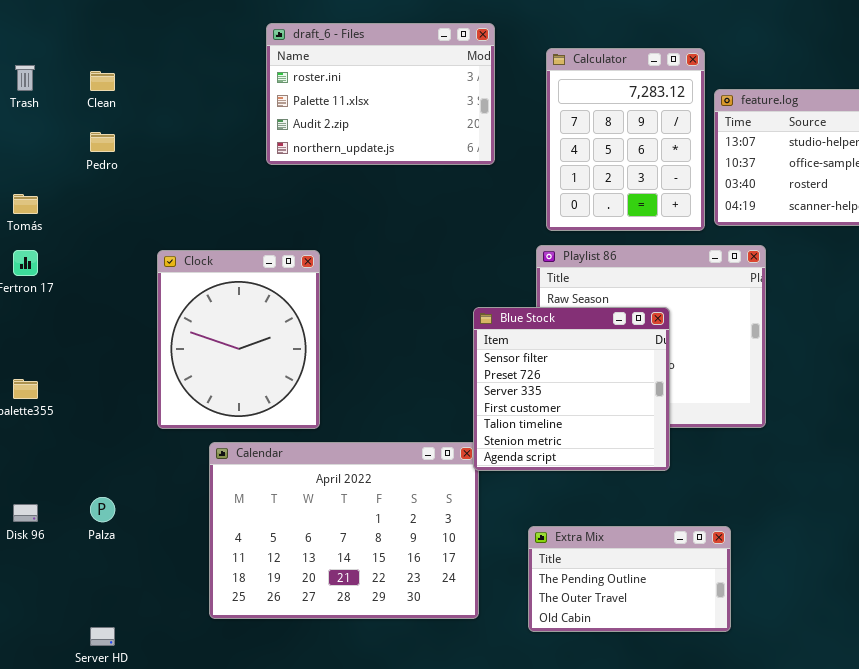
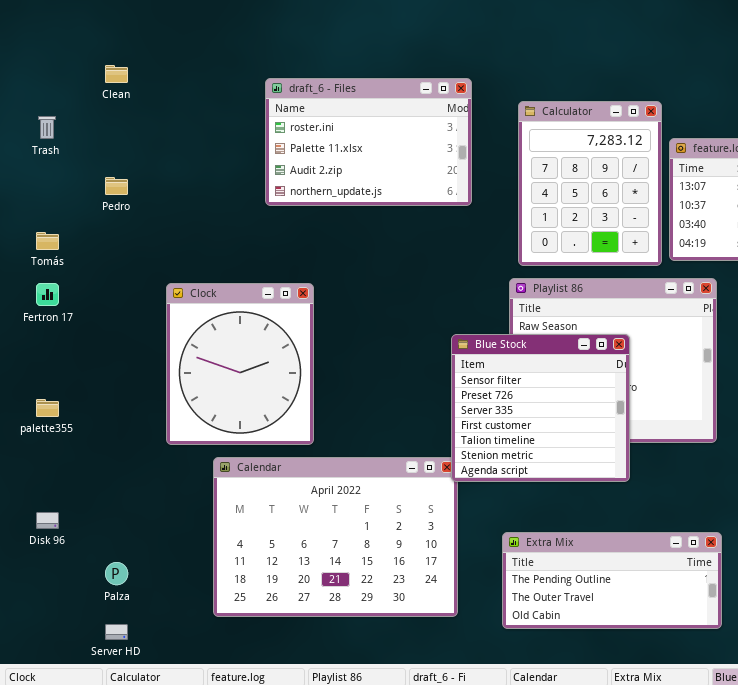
Clean: [90,71,115,91] -> [105,65,128,83], moved
Palza: [90,497,115,522] -> [105,562,128,585], moved
Extra Mix: [528,526,731,632] -> [502,532,722,629], resized

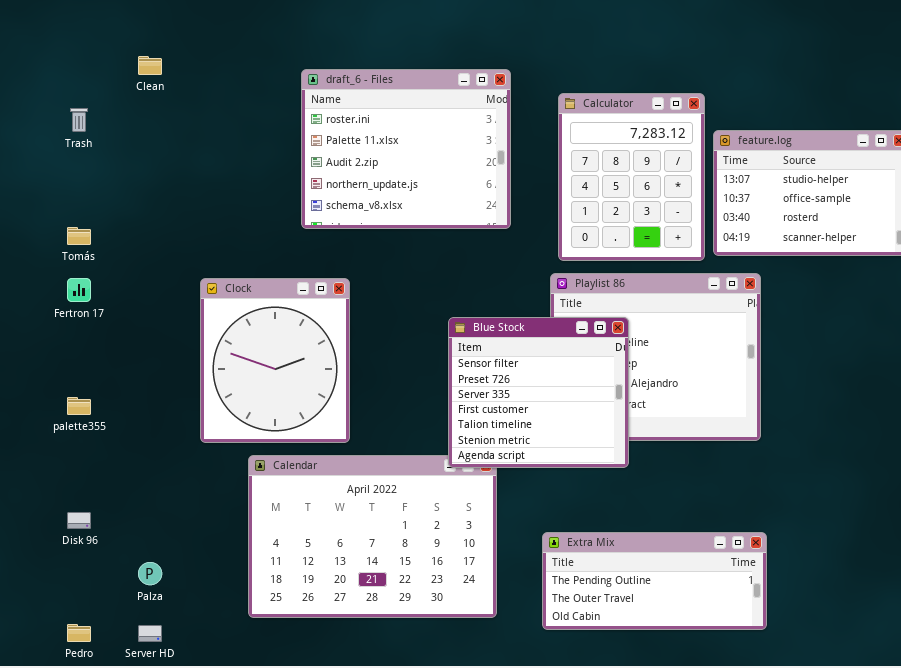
draft_6 - Files: [265,78,472,206] -> [301,69,511,229], resized
Pedro: [105,177,128,195] -> [67,624,91,642], moved
Blue Stock: [451,334,630,482] -> [448,317,629,468], moved

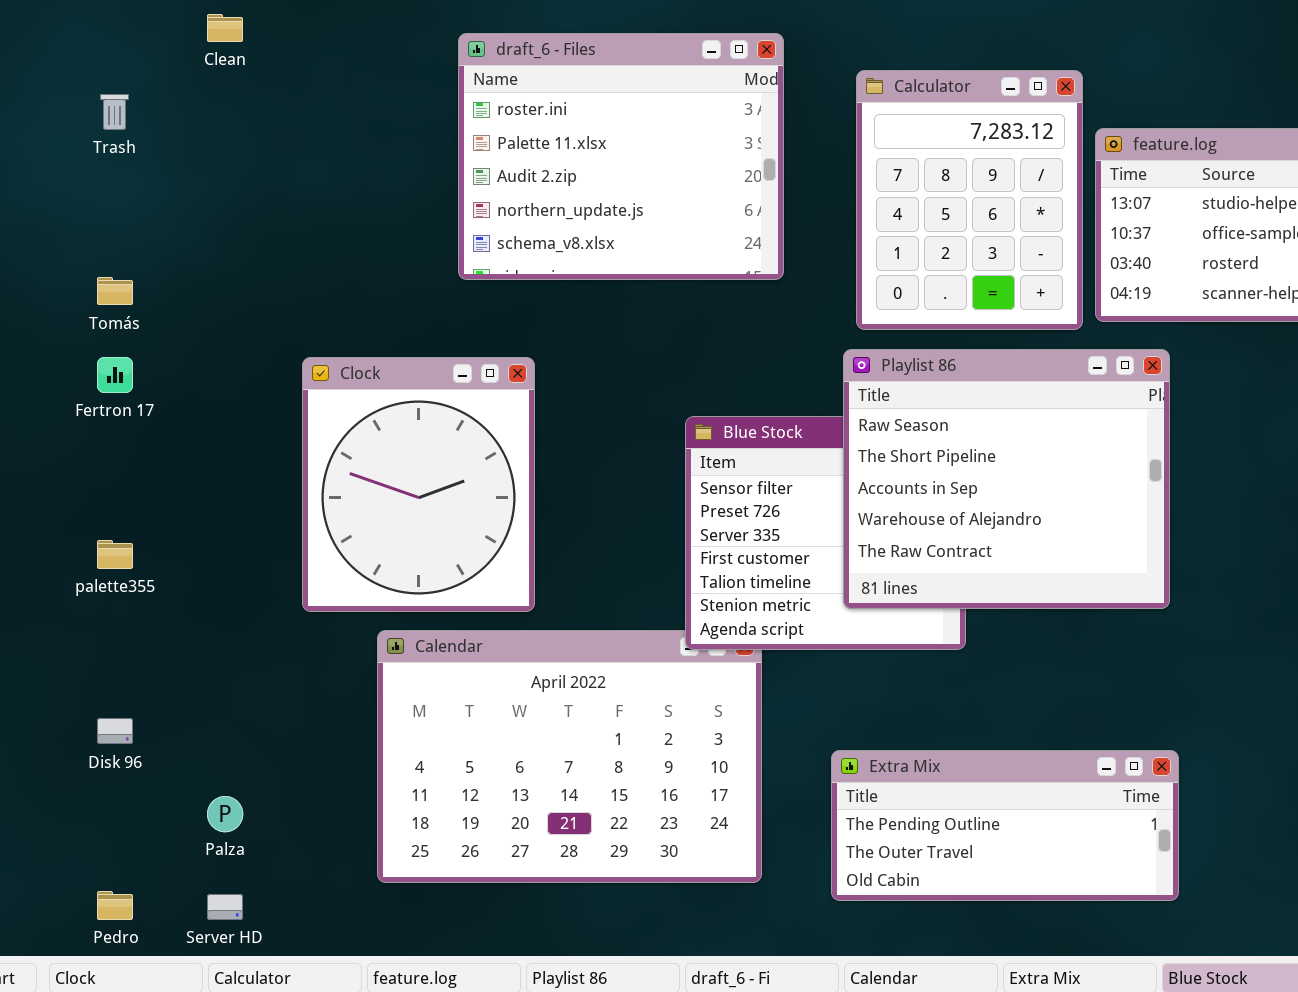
Playlist 86: [550,273,761,441] -> [843,349,1170,609], raised

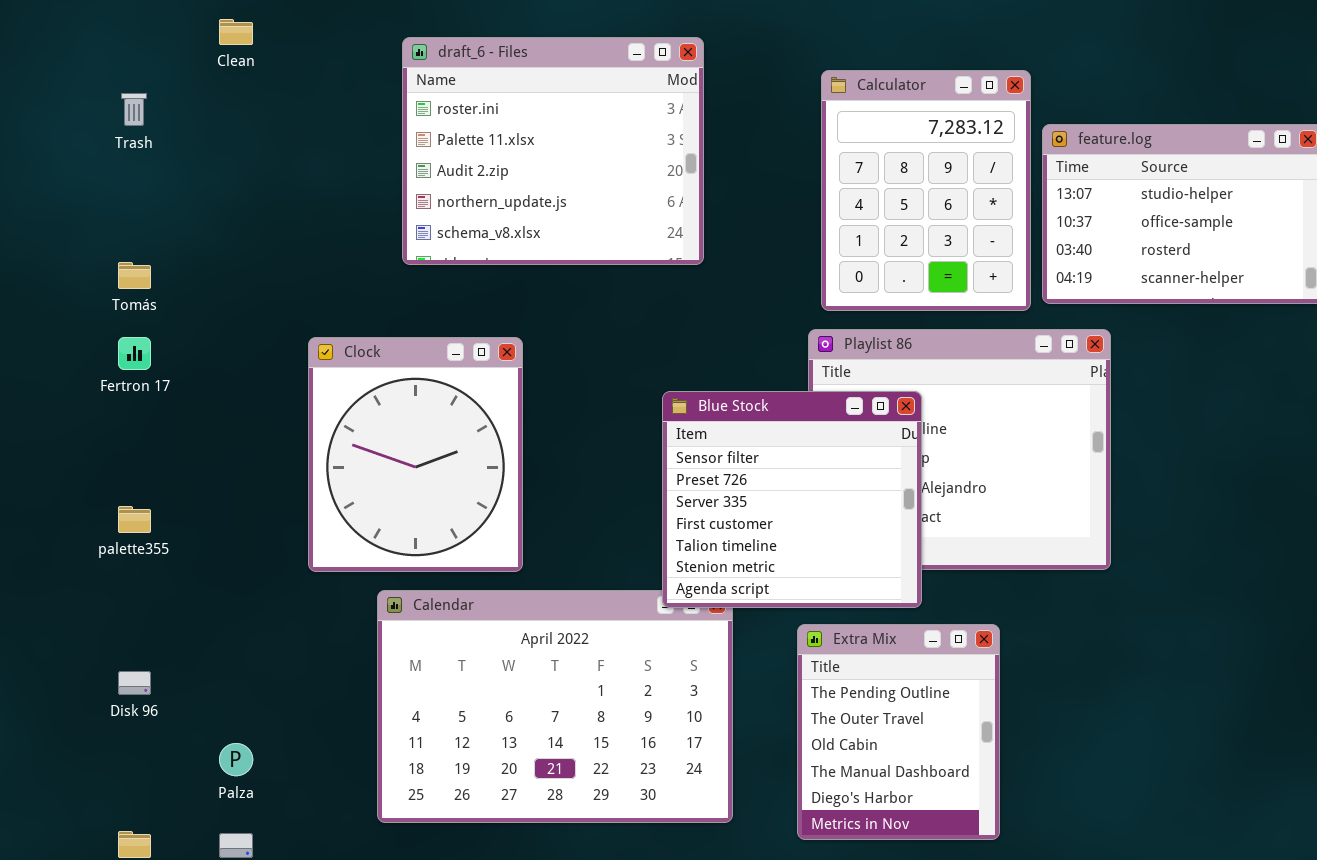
draft_6 - Files: [458,33,784,280] -> [402,37,704,265], moved
Blue Stock: [685,416,966,650] -> [662,391,922,608], raised
Extra Mix: [831,750,1179,901] -> [797,624,1000,840], resized

